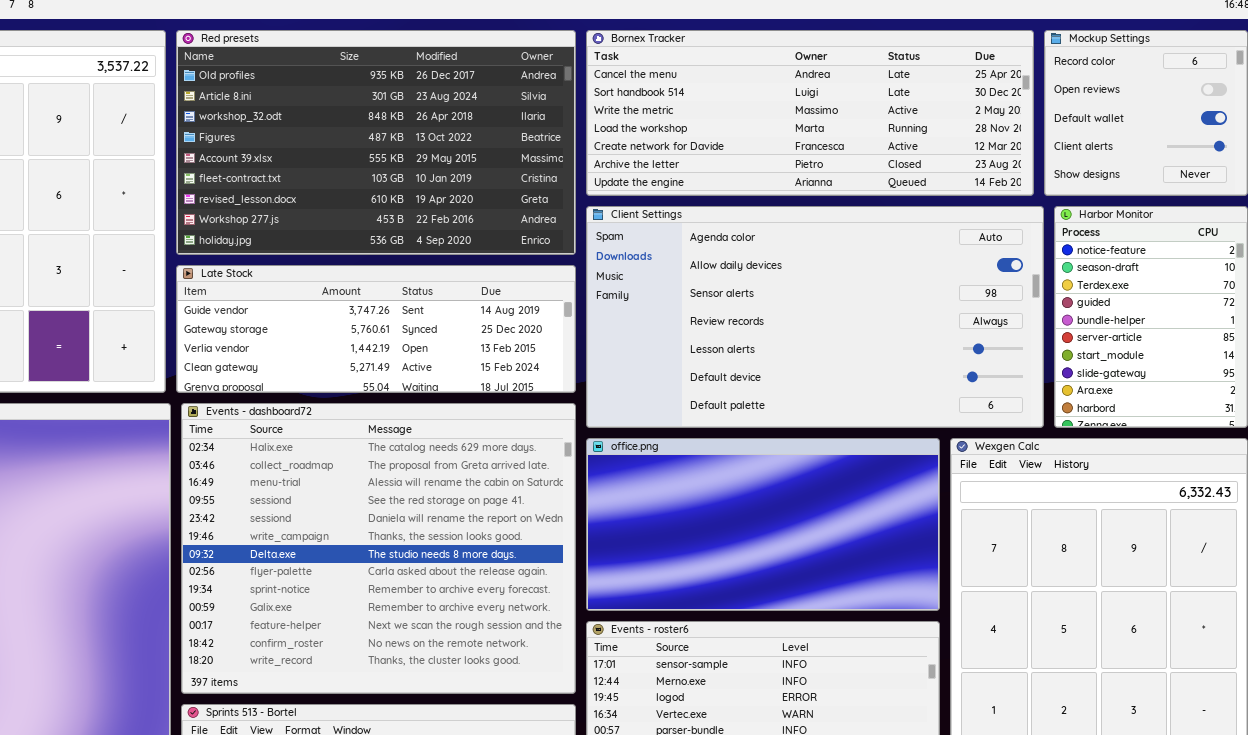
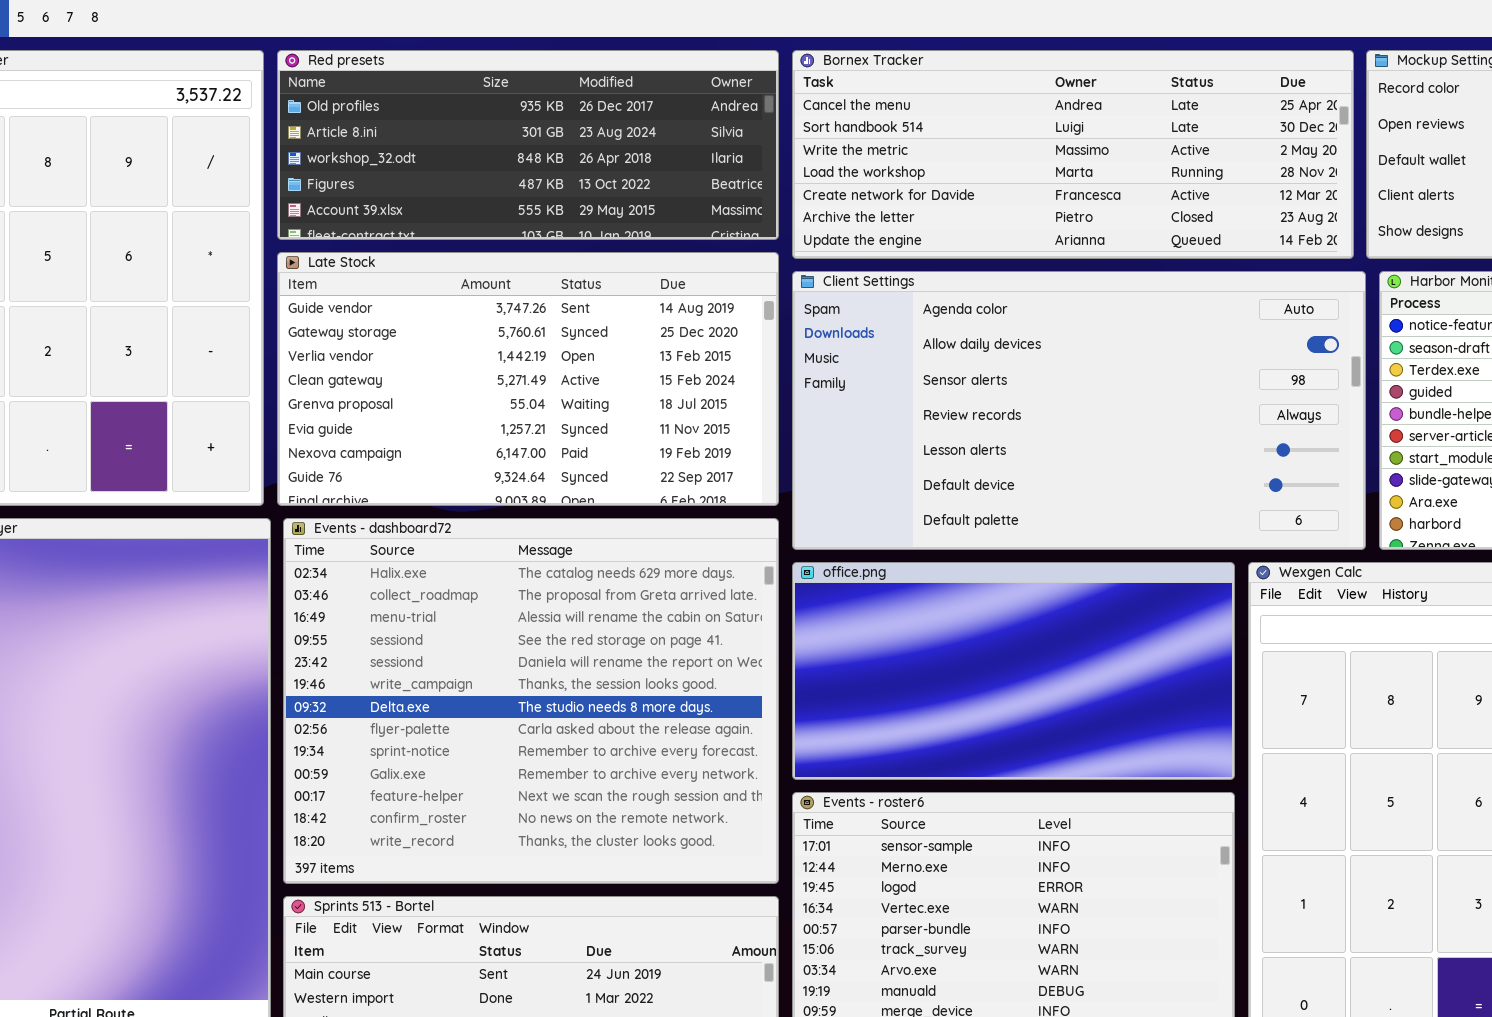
Red presets: [176,30,576,255] -> [277,50,779,240], resized
Late Stock: [176,265,576,393] -> [277,252,779,506], resized

